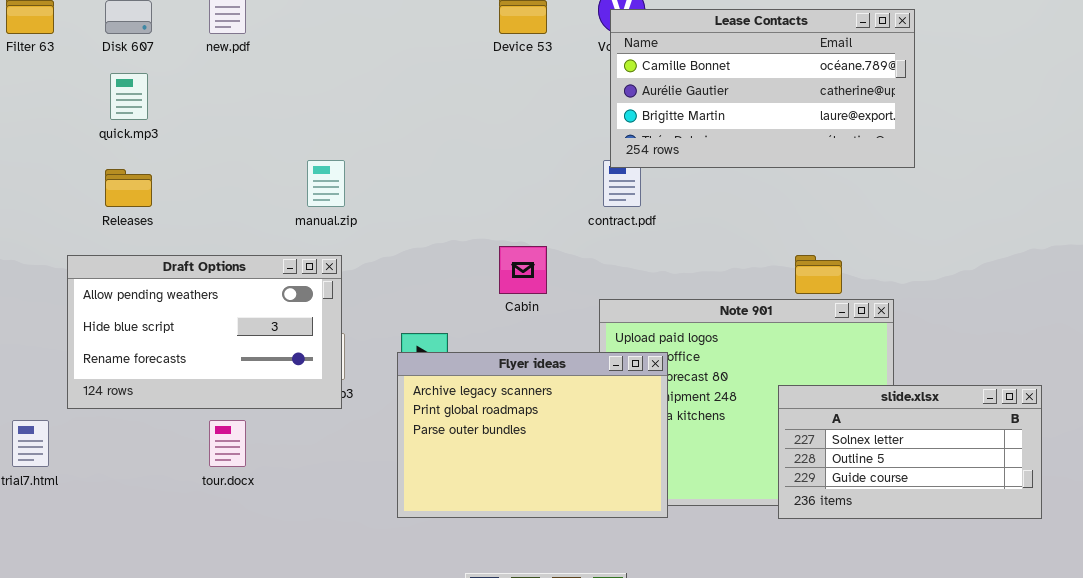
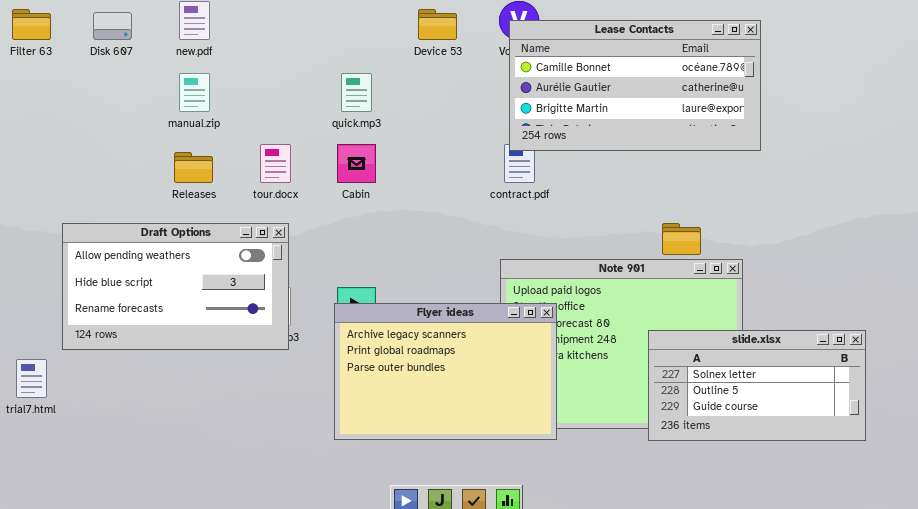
quick.mp3: [110,73,148,120] -> [341,73,372,112], moved
manual.zip: [307,160,345,207] -> [179,73,210,112], moved
Releases: [105,169,152,207] -> [174,152,213,183], moved
Cabin: [499,246,547,294] -> [337,144,376,183], moved
tour.docx: [209,420,246,467] -> [260,144,291,183], moved

